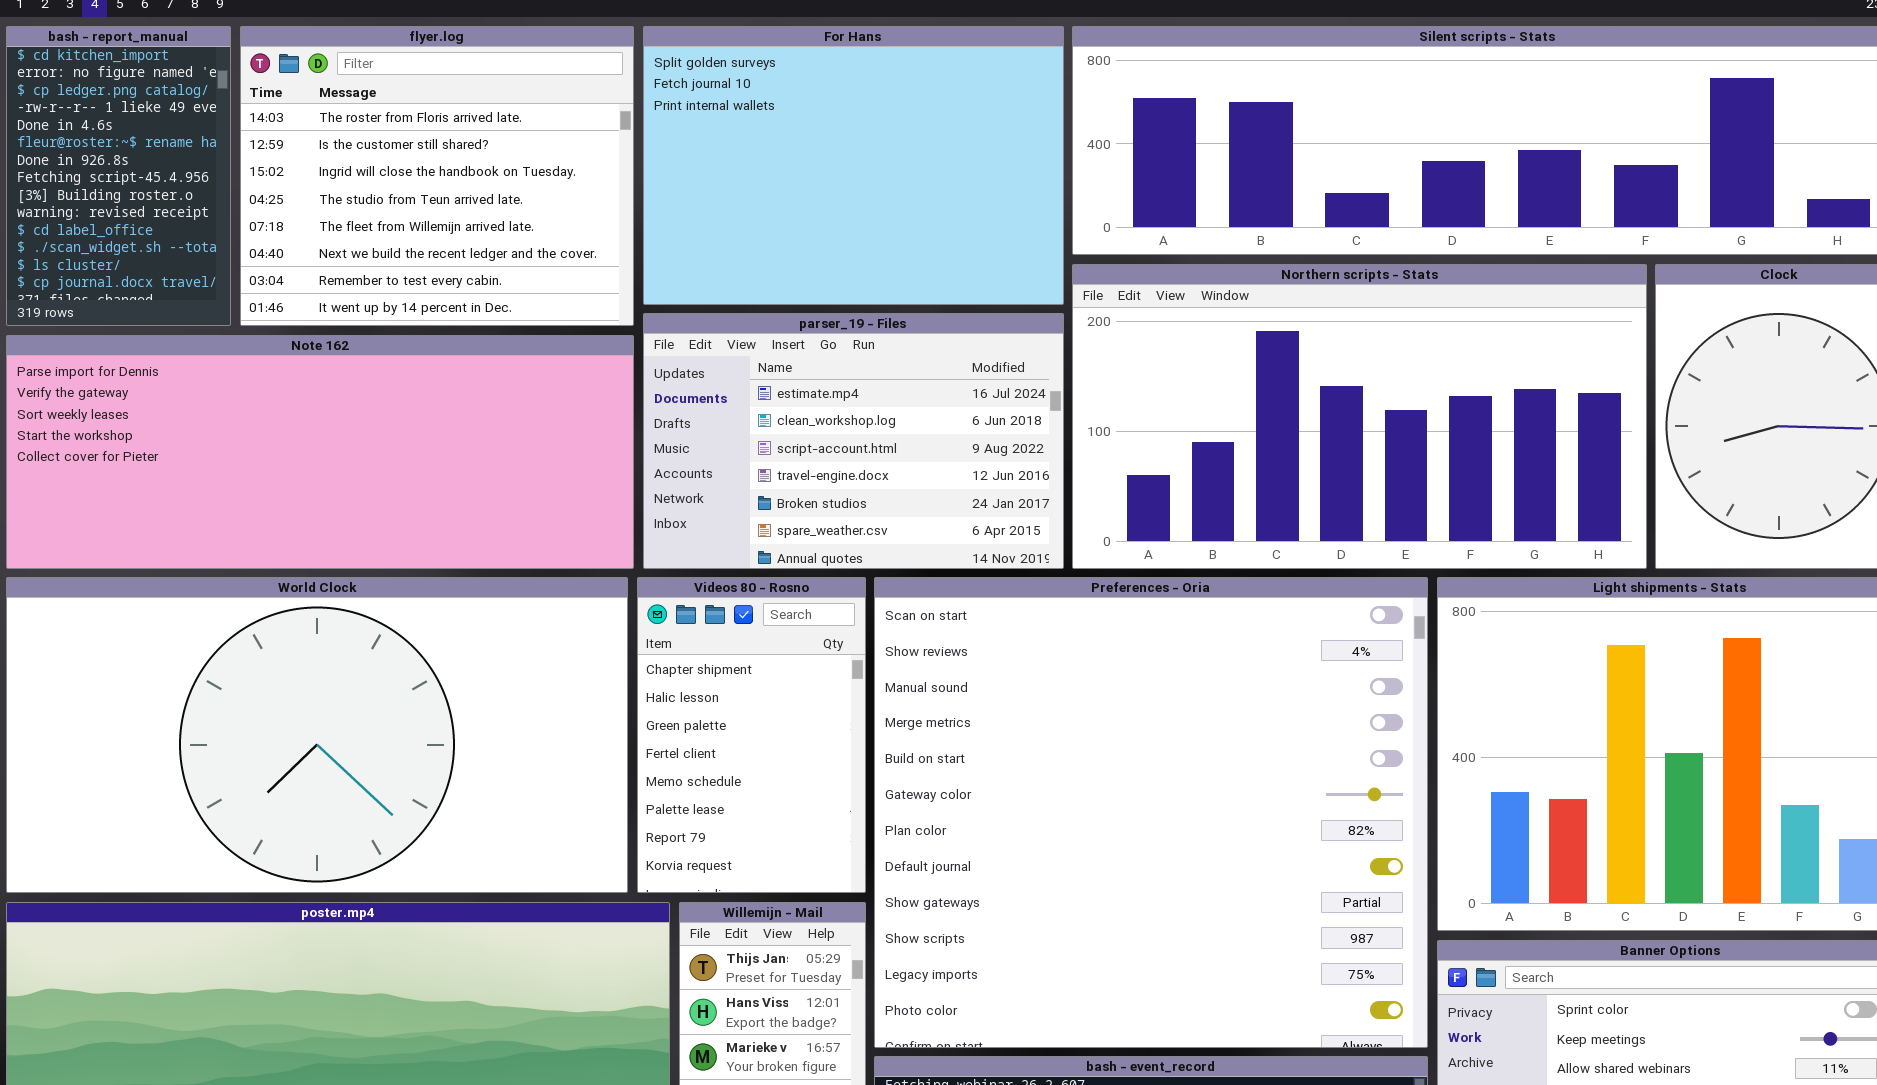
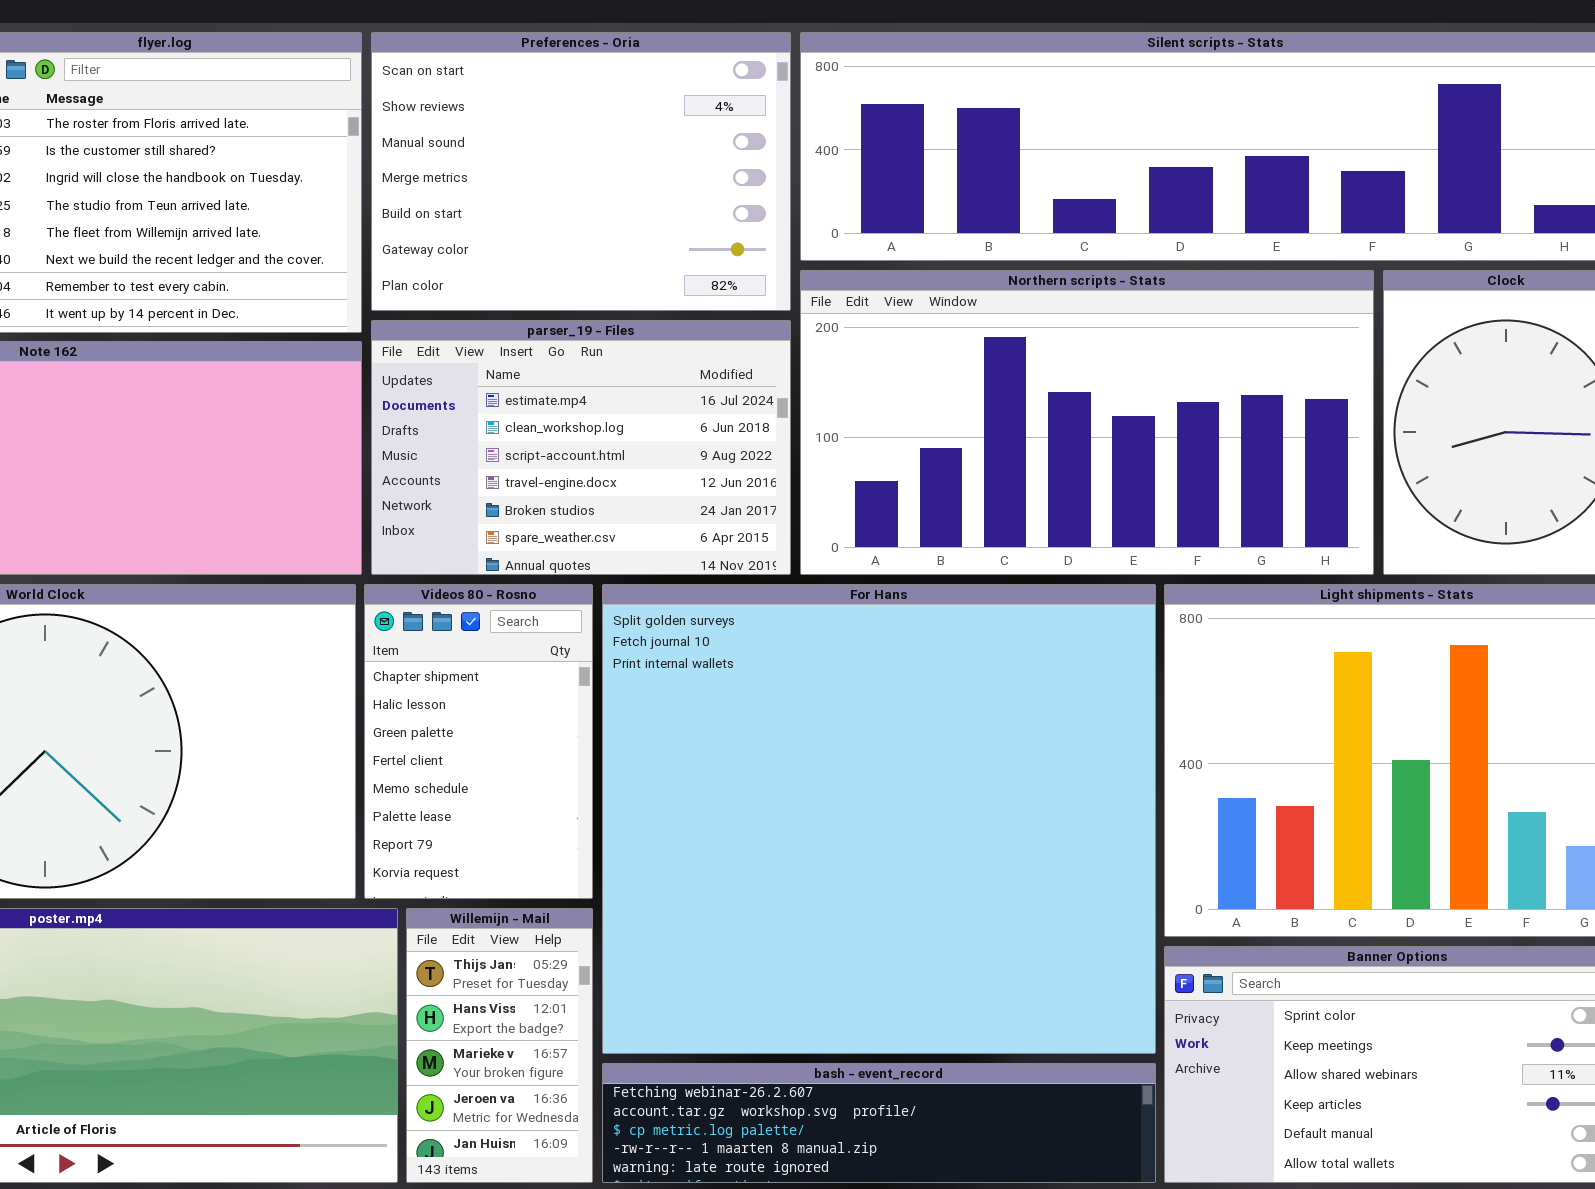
For Hans: [643,26,1064,305] -> [602,584,1156,1054], moved, resized
Preferences - Oria: [874,577,1428,1048] -> [371,32,791,311], moved, resized

